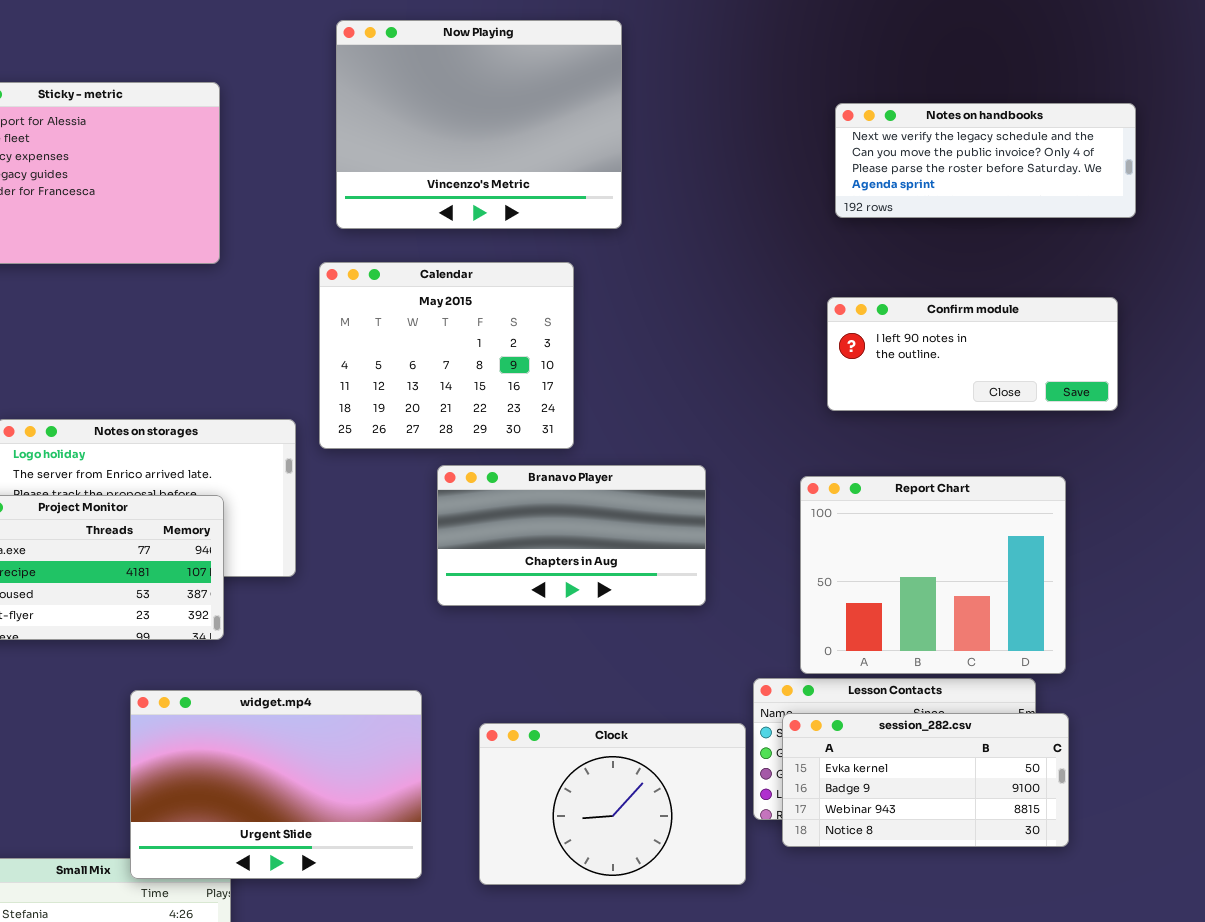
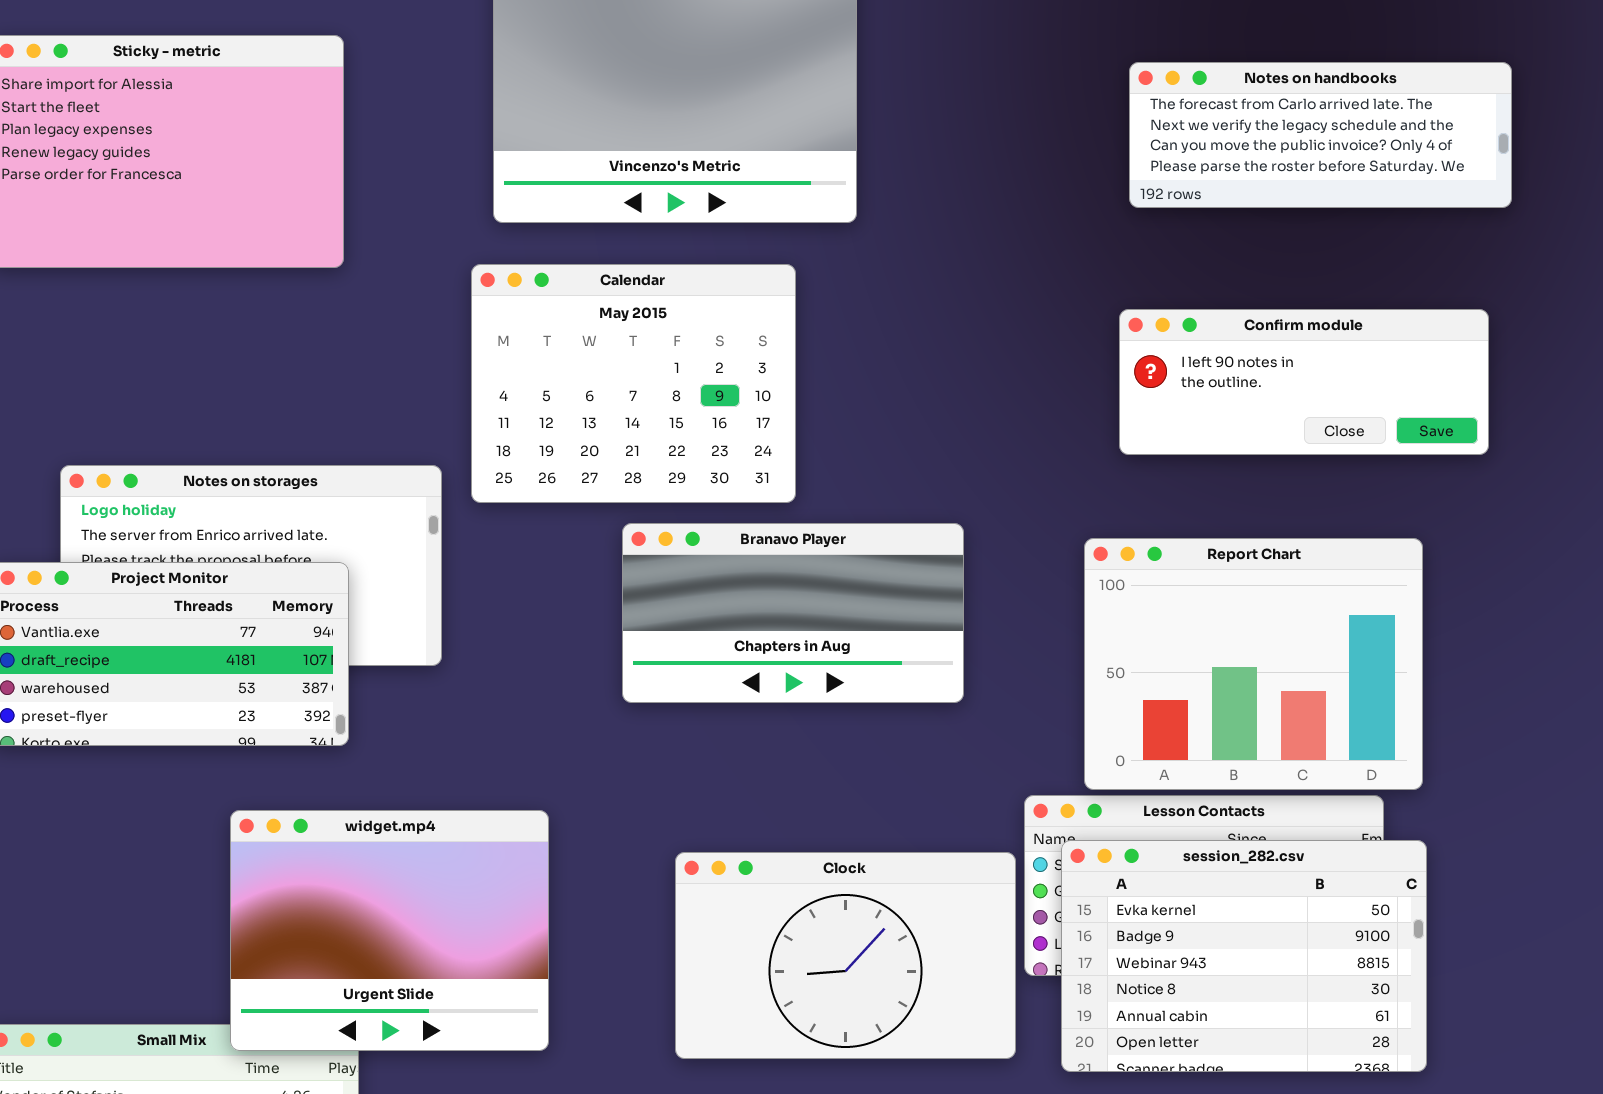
Notes on handbooks: [835,103,1136,218] -> [1129,62,1512,208], scrolled up 1 row
widget.mp4: [130,690,422,879] -> [230,810,549,1051], resized
session_282.csv: [782,713,1069,847] -> [1061,840,1427,1072], resized

